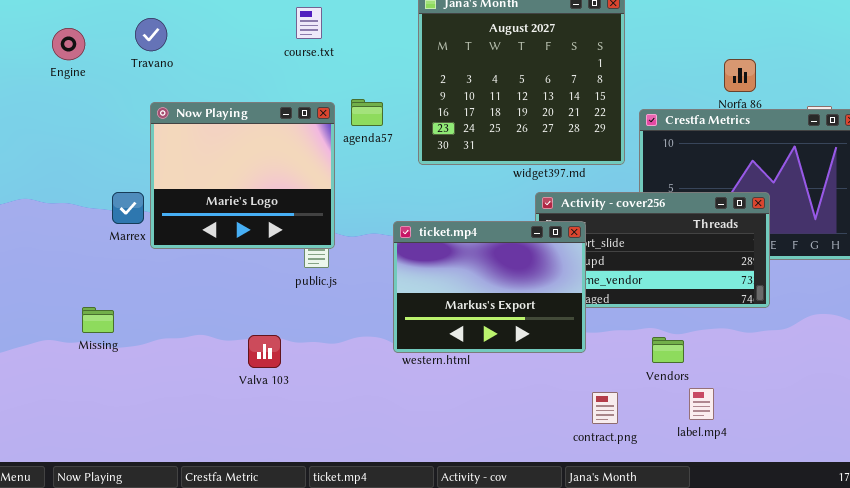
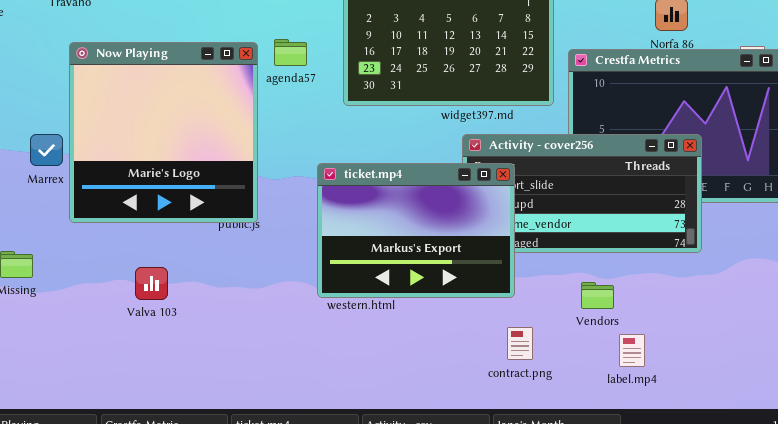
Now Playing: [150,102,335,249] -> [69,42,258,223], resized
Valva 103: [248,335,281,368] -> [135,267,168,300], moved
contract.png: [592,392,618,424] -> [507,327,533,360], moved

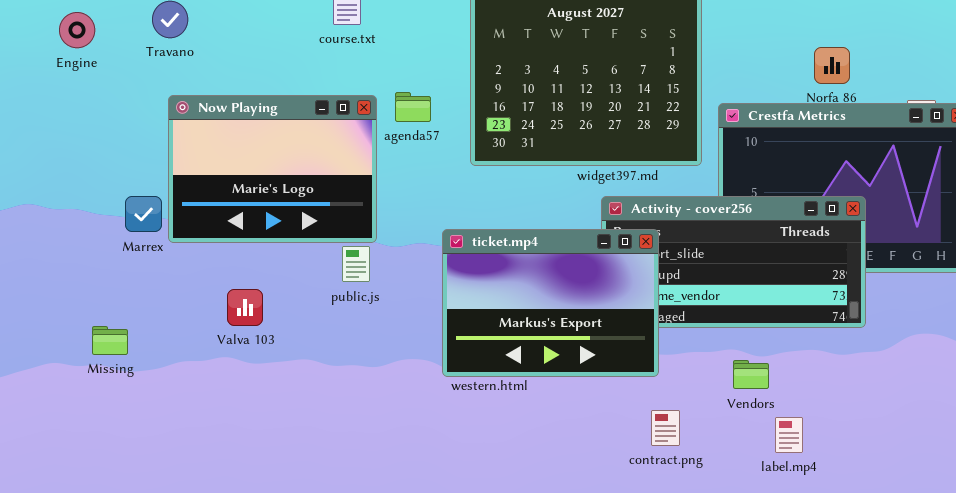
Now Playing: [69,42,258,223] -> [168,95,377,243], resized
Valva 103: [135,267,168,300] -> [227,289,263,326], moved

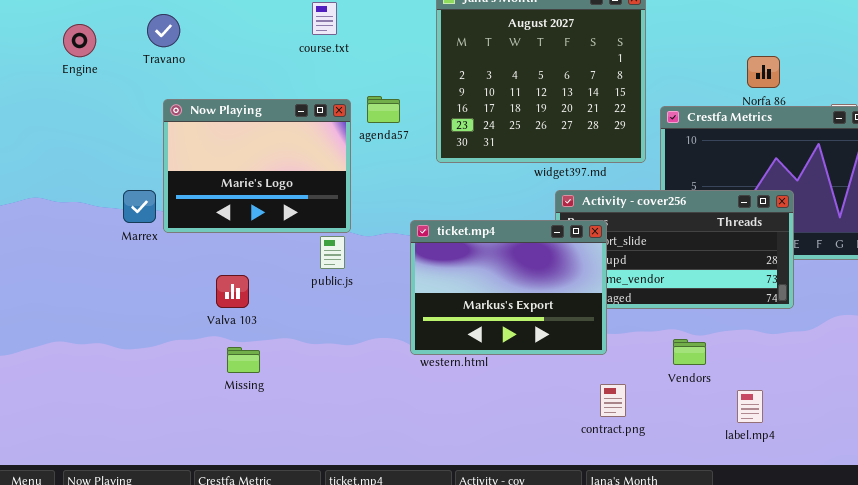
Missing: [92,326,128,355] -> [227,347,260,373], moved
label.mp4: [775,417,803,453] -> [737,390,763,423], moved

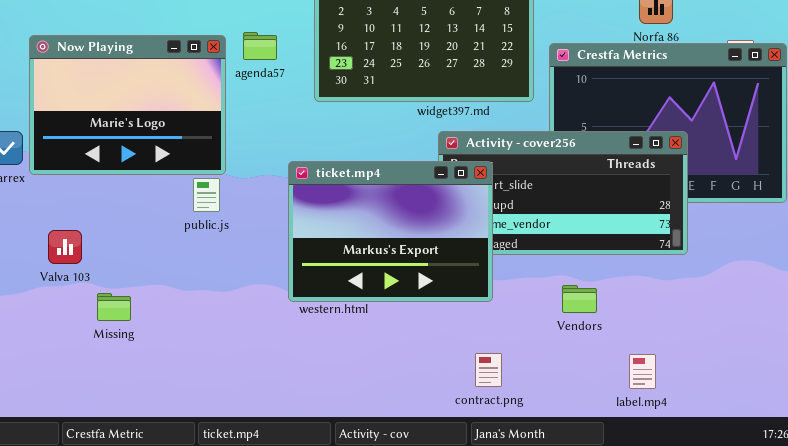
Valva 103: [216,275,249,308] -> [48,230,82,264], moved
contract.png: [600,384,626,417] -> [475,353,502,387], moved
label.mp4: [737,390,763,423] -> [629,354,656,389], moved

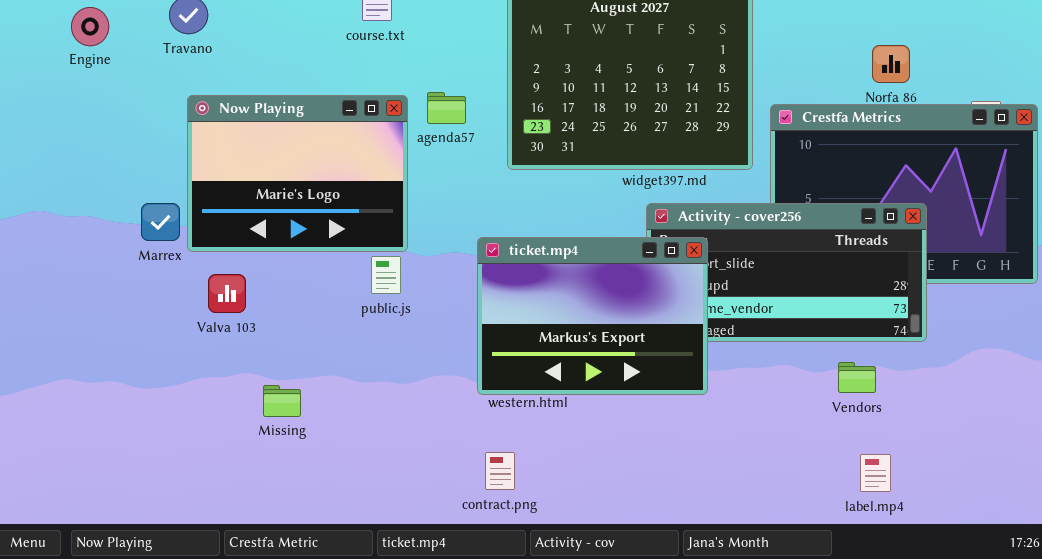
Valva 103: [48,230,82,264] -> [208,274,246,313], moved
Vendors: [562,285,597,313] -> [838,362,876,393], moved
contract.png: [475,353,502,387] -> [485,452,515,490], moved

